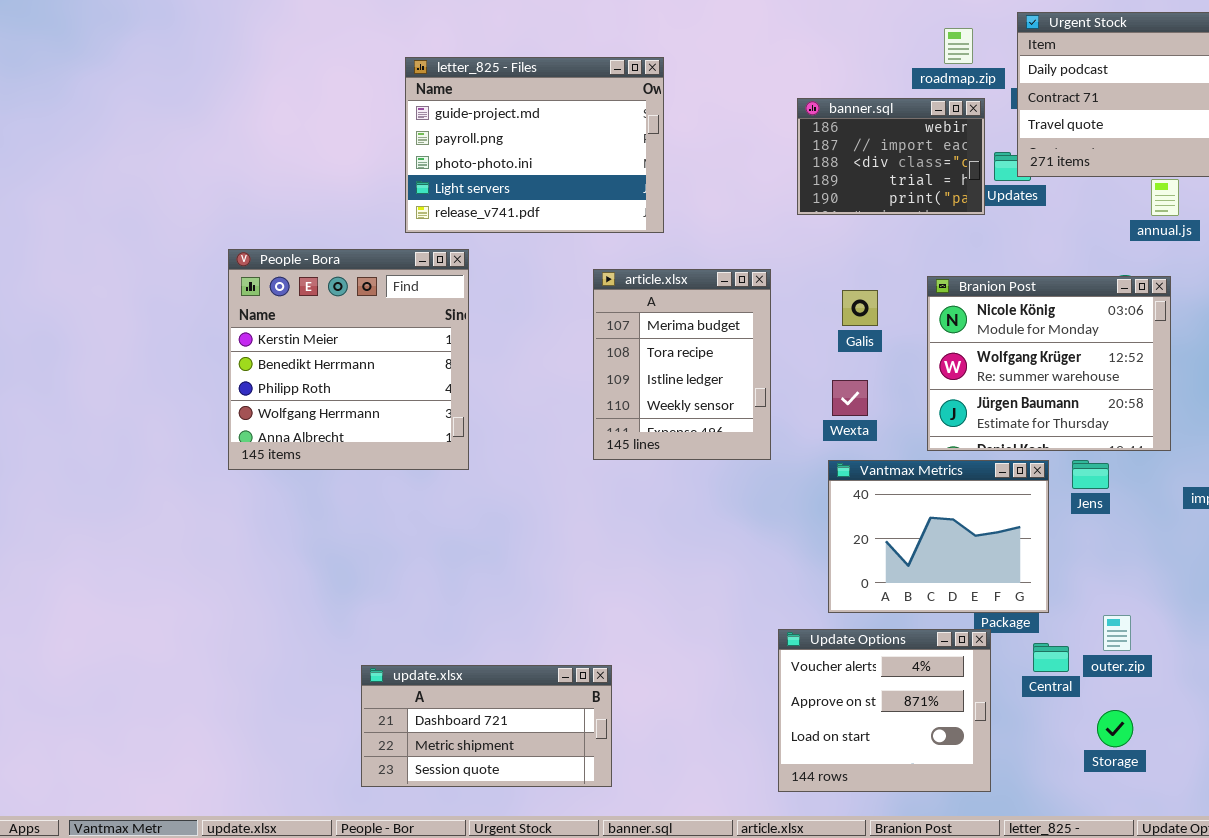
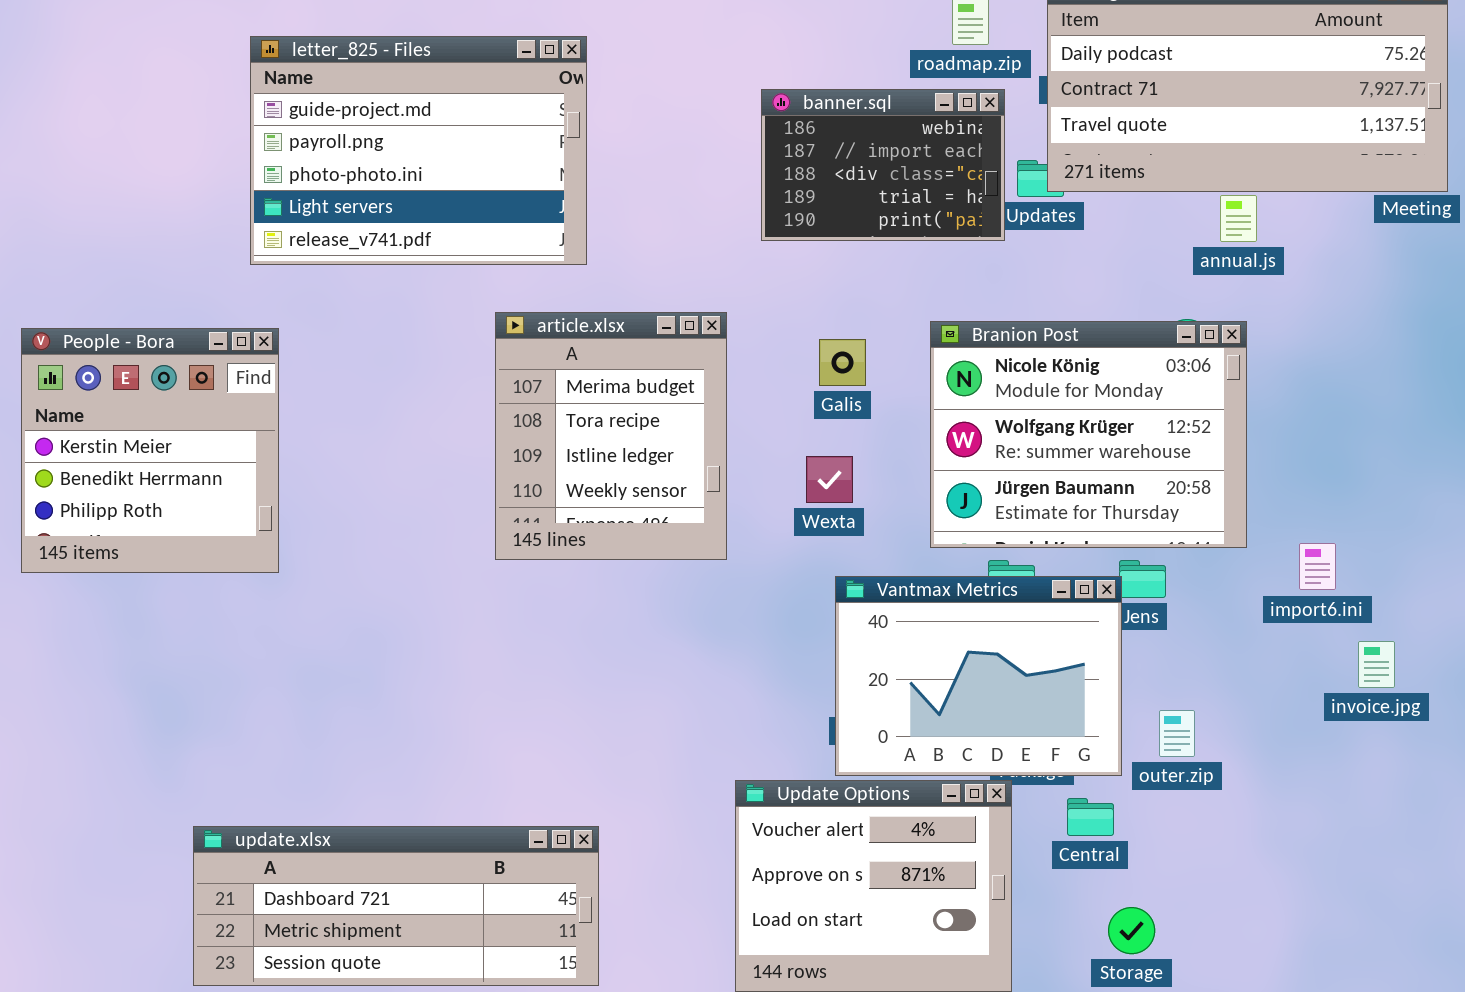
People - Bora: [228,249,469,470] -> [21,328,279,573], resized
Vantmax Metrics: [828,460,1049,613] -> [835,576,1122,776], moved
outer.zip: [1103,615,1131,651] -> [1159,710,1195,757], moved
update.xlsx: [361,665,612,787] -> [193,826,599,986], resized
Storage: [1097,710,1133,747] -> [1108,907,1155,954], moved

